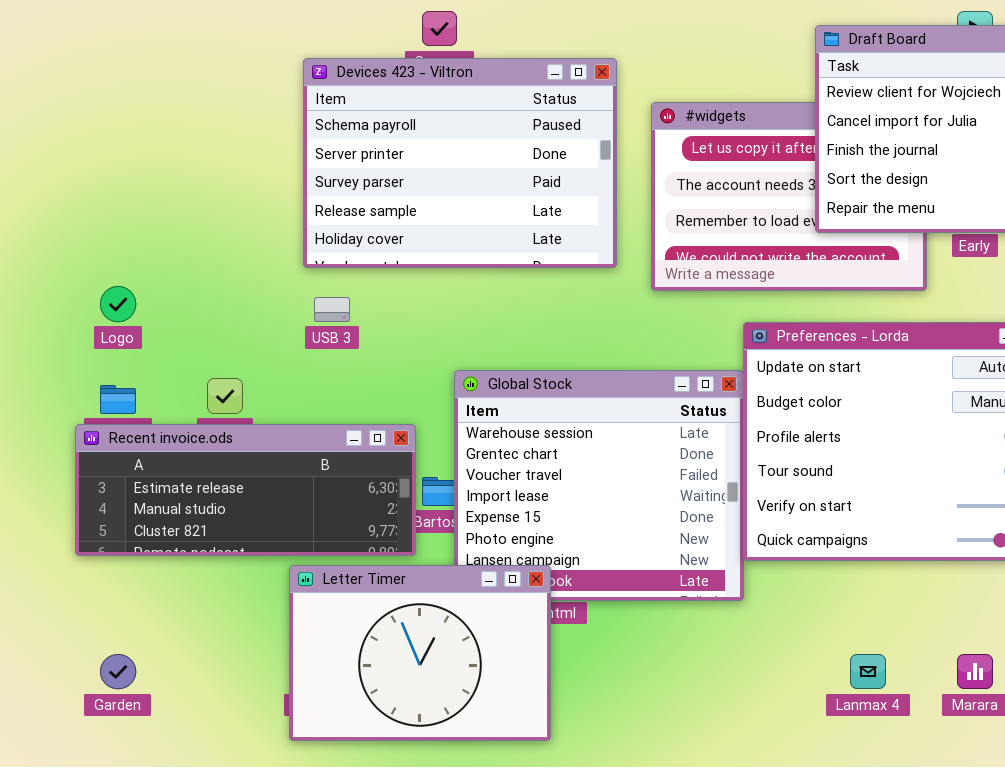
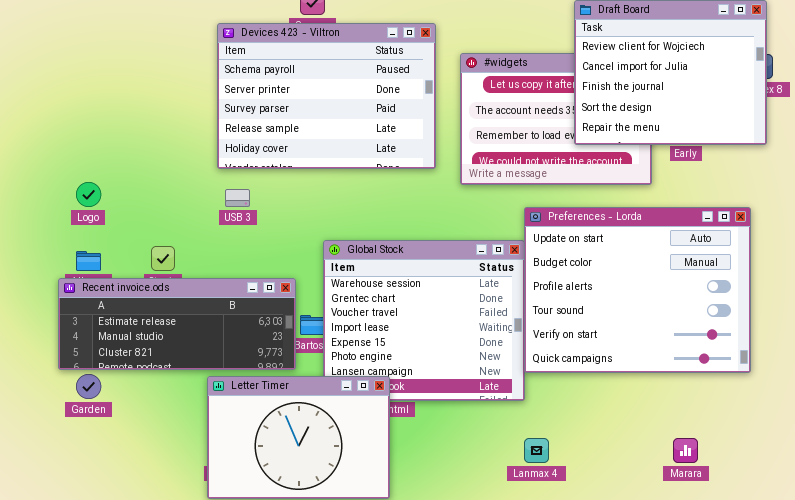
Garden: [100,654,136,689] -> [76,374,101,399], moved
Lanmax 4: [850,654,886,689] -> [524,438,549,463], moved

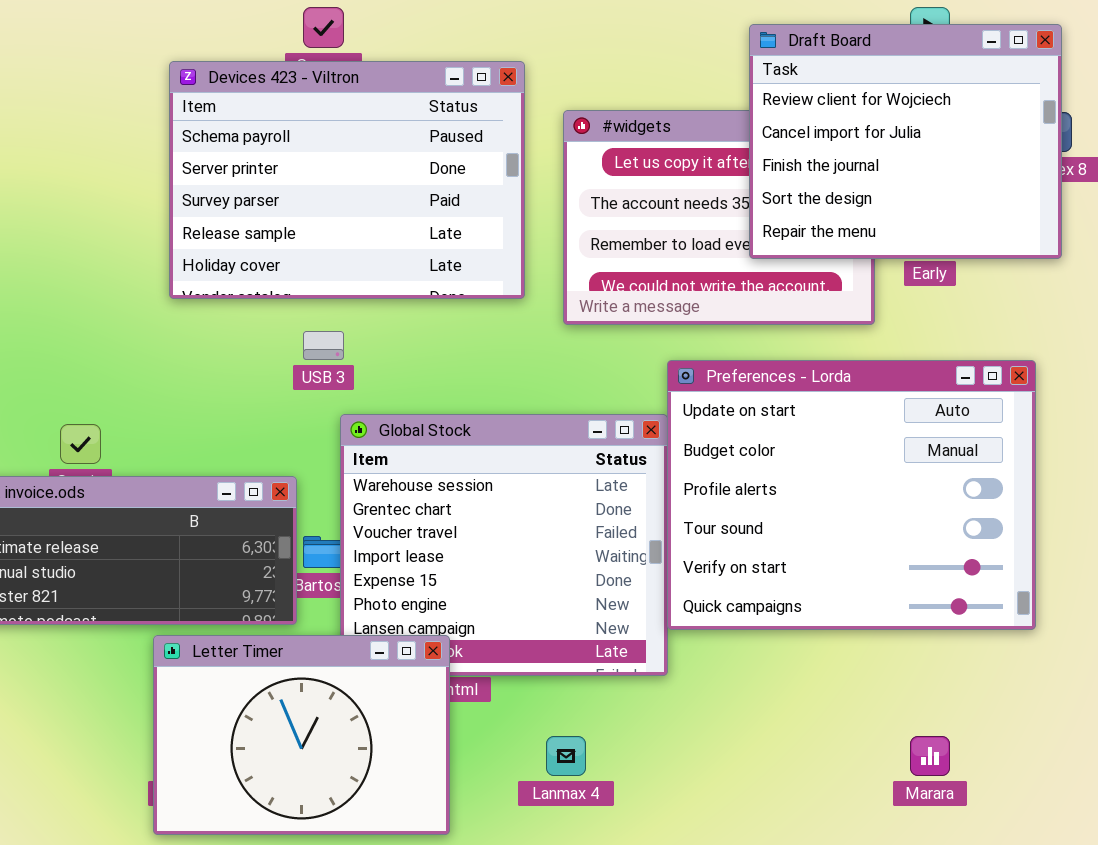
USB 3: [225,189,250,207] -> [303,331,344,360], moved
Lanmax 4: [524,438,549,463] -> [546,736,586,776], moved

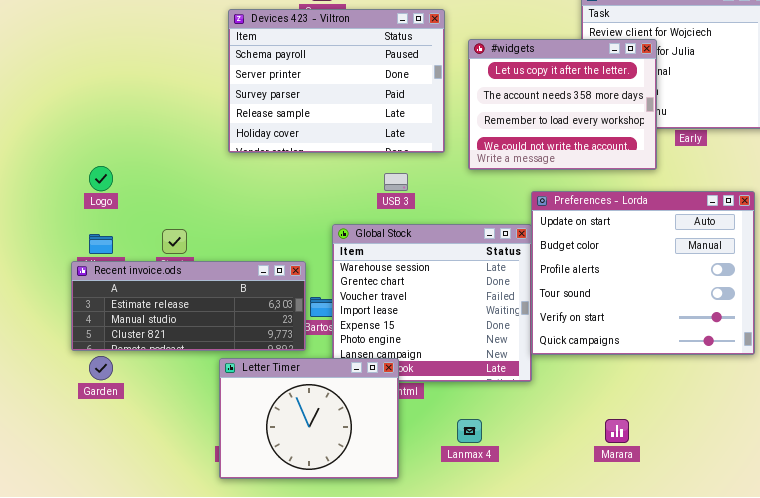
#widgets: [563,110,875,325] -> [468,39,657,170], raised
USB 3: [303,331,344,360] -> [384,173,408,191], moved
Marara: [910,736,950,776] -> [605,419,629,443], moved

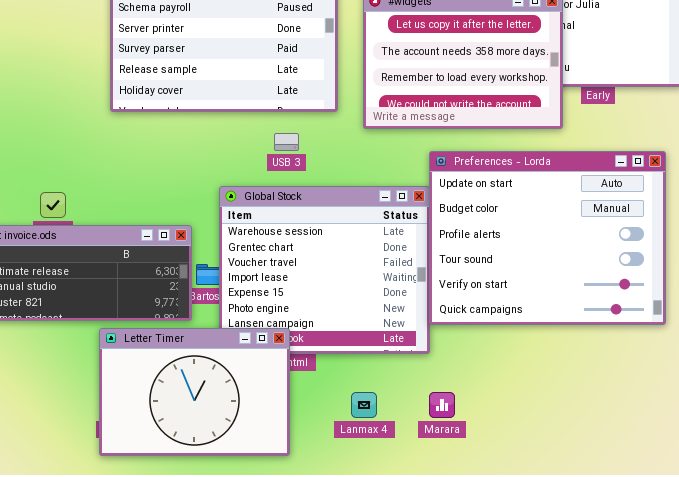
Marara: [605,419,629,443] -> [429,392,455,418], moved

